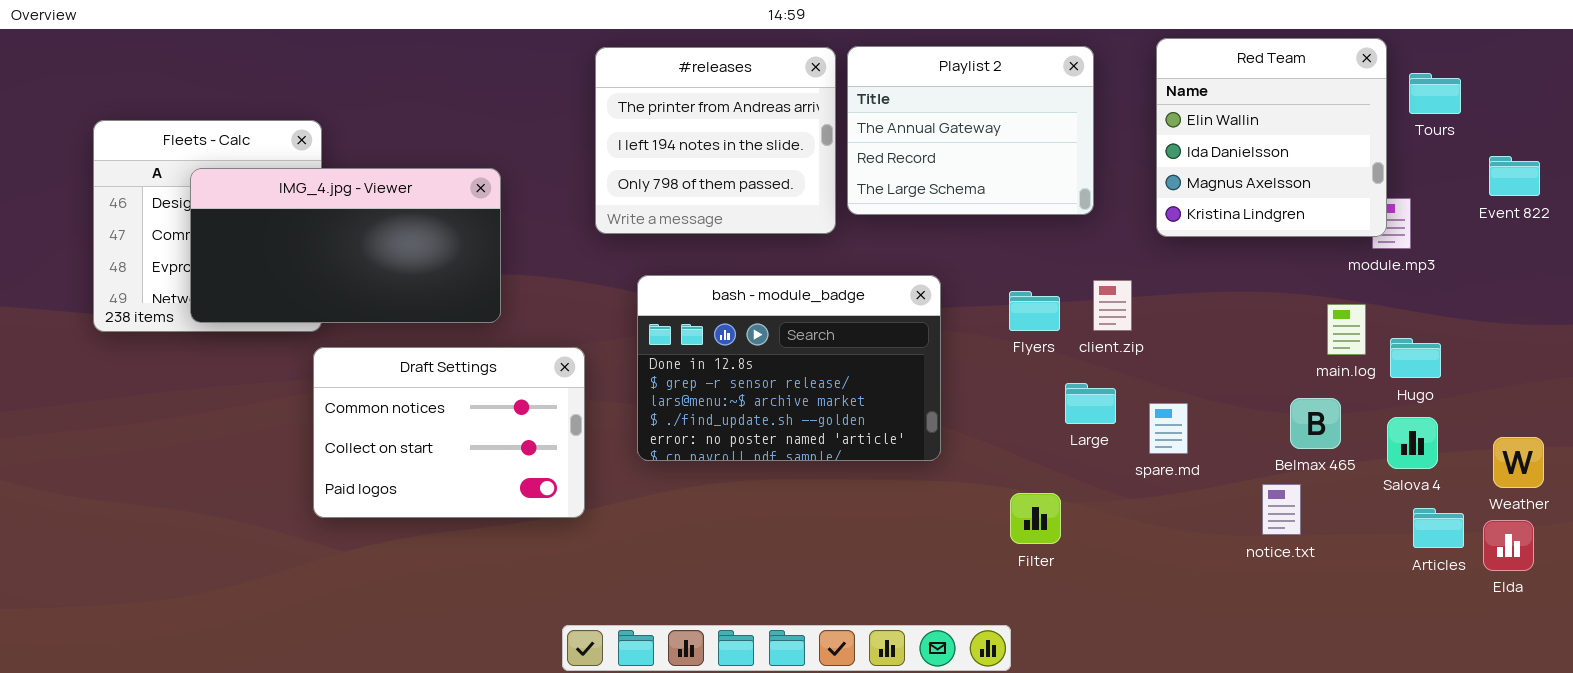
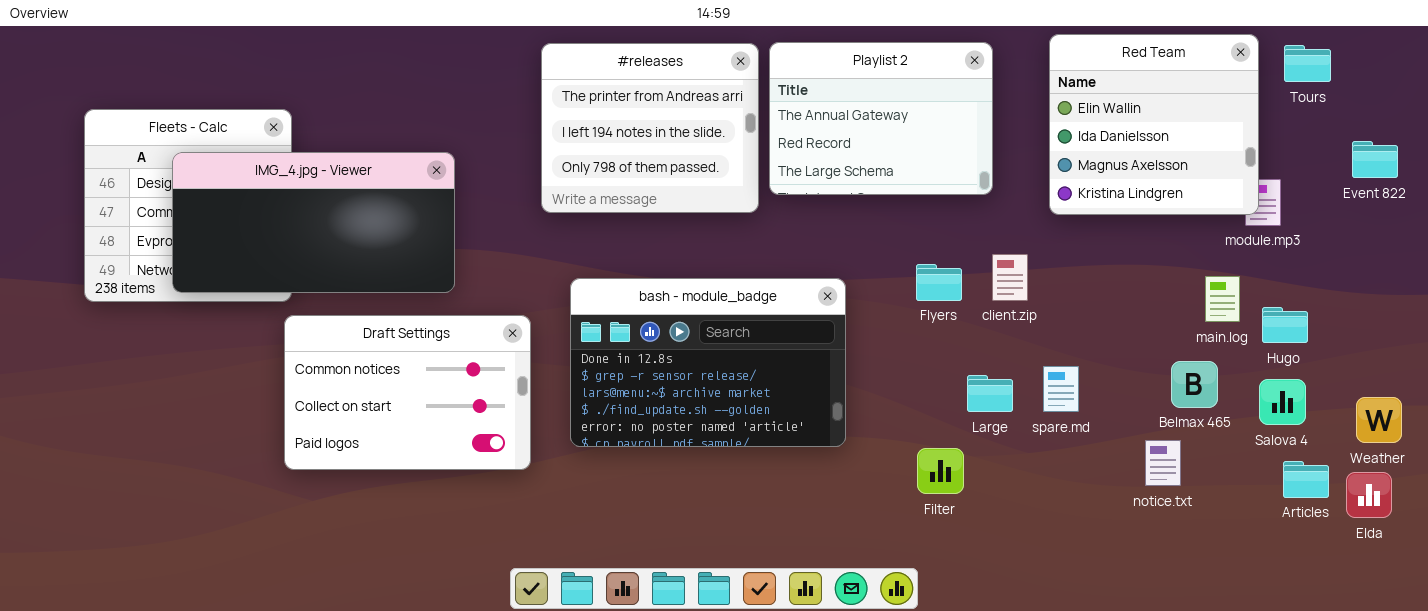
Tours: [1409,73,1461,114] -> [1284,45,1331,82], moved
bash - module_badge: [637,275,941,461] -> [570,278,846,447], moved
Large: [1065,383,1116,424] -> [967,375,1013,412], moved

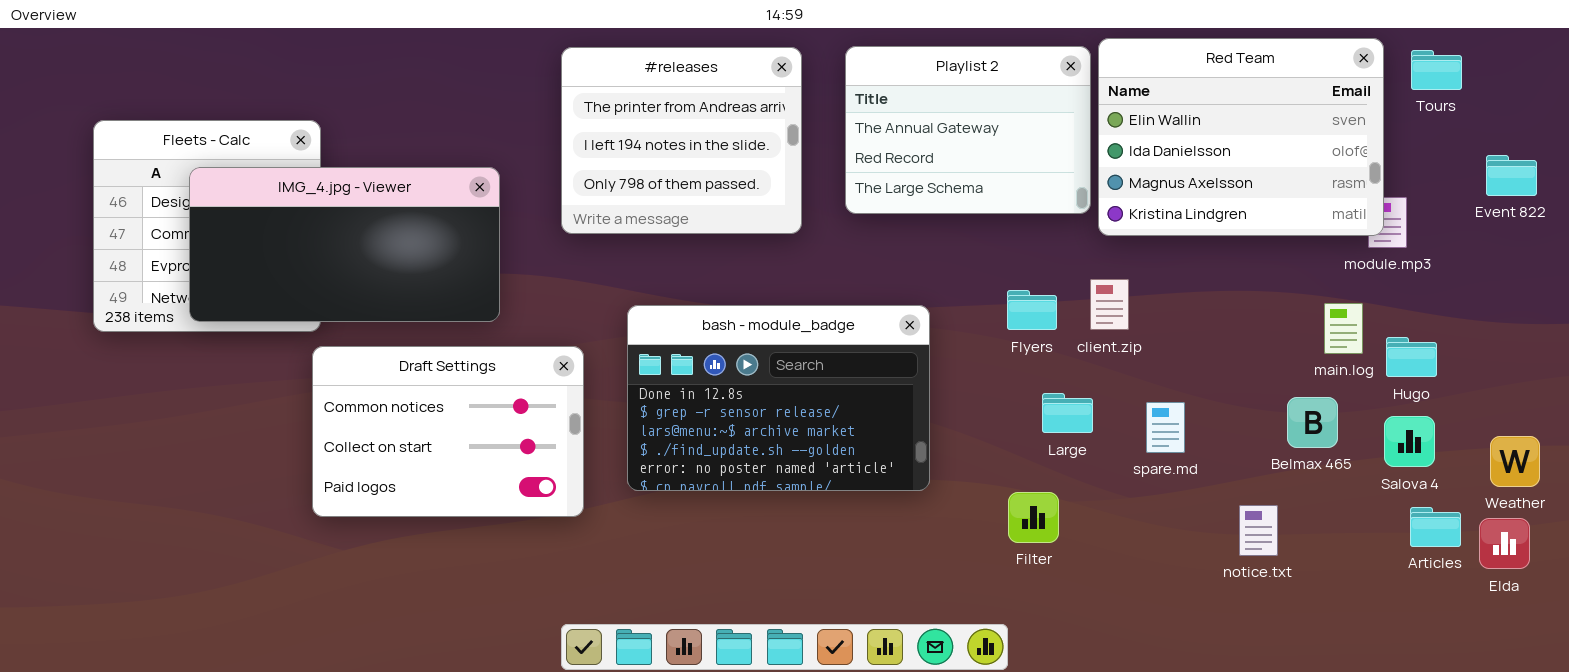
Red Team: [1049,34,1259,215] -> [1098,38,1384,236], resized
#releases: [541,43,759,213] -> [561,47,802,234], moved
Large: [967,375,1013,412] -> [1042,393,1093,433], moved
notice.txt: [1145,440,1181,486] -> [1239,505,1278,556], moved

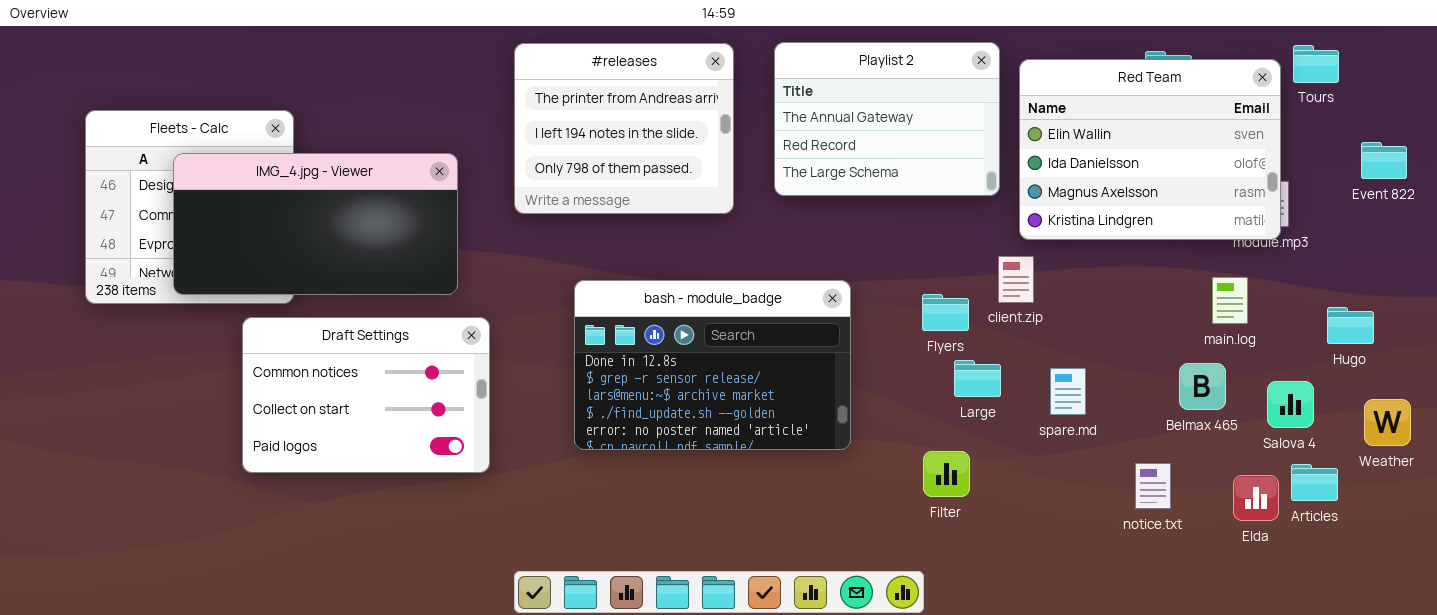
Red Team: [1098,38,1384,236] -> [1019,59,1281,240], moved
Flyers: [1007,290,1057,330] -> [922,294,969,331], moved
Hugo: [1386,337,1437,377] -> [1327,307,1374,344], moved
Draft Settings: [312,346,584,517] -> [242,317,490,473], moved
Elda: [1479,518,1530,569] -> [1233,475,1279,521], moved

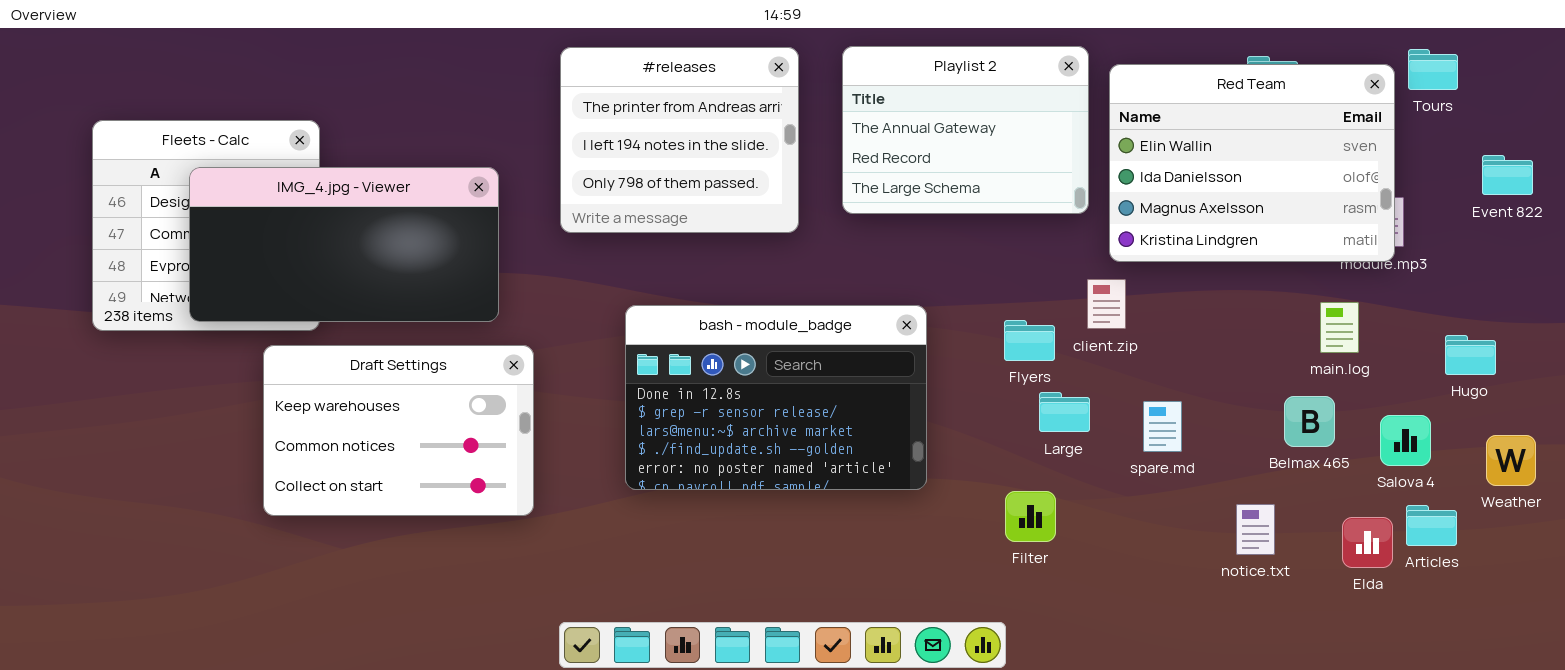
Draft Settings: [242,317,490,473] -> [263,345,534,516], scrolled up 1 row

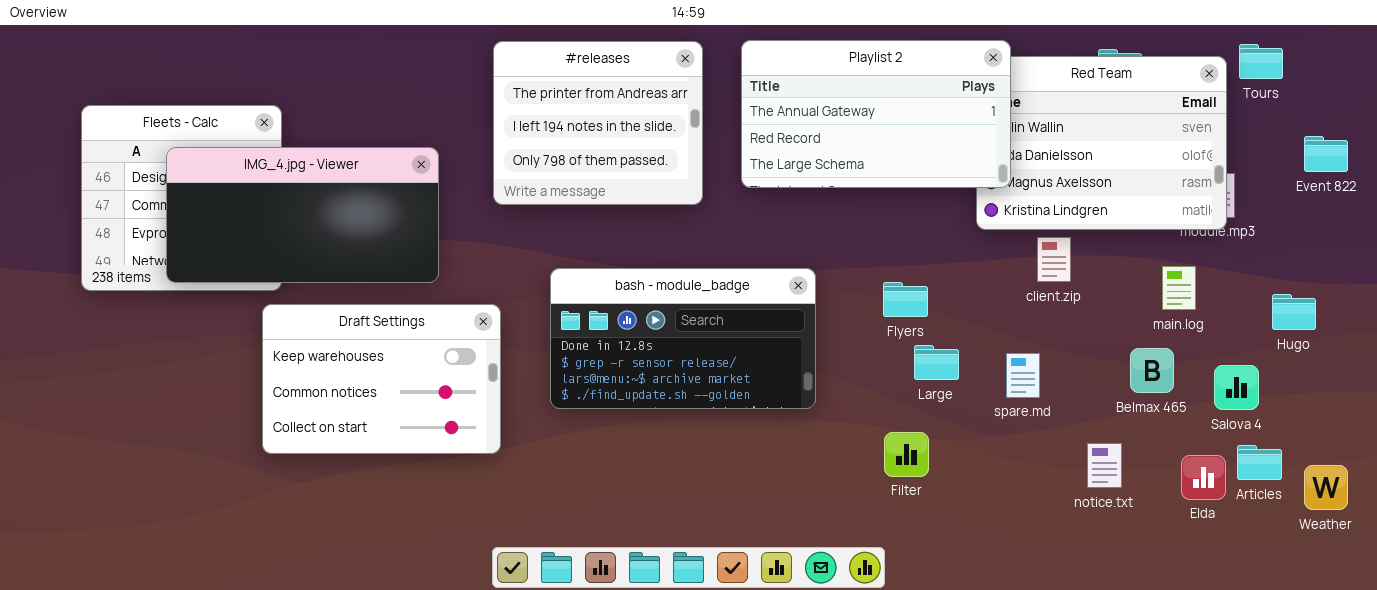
Playlist 2: [842,46,1089,214] -> [741,40,1011,188], resized
client.zip: [1087,279,1126,329] -> [1037,237,1071,282], moved
bash - module_badge: [625,305,927,490] -> [550,268,816,409], resized
Draft Settings: [263,345,534,516] -> [262,304,501,454], moved
Weather: [1486,435,1536,486] -> [1304,465,1348,510], moved

